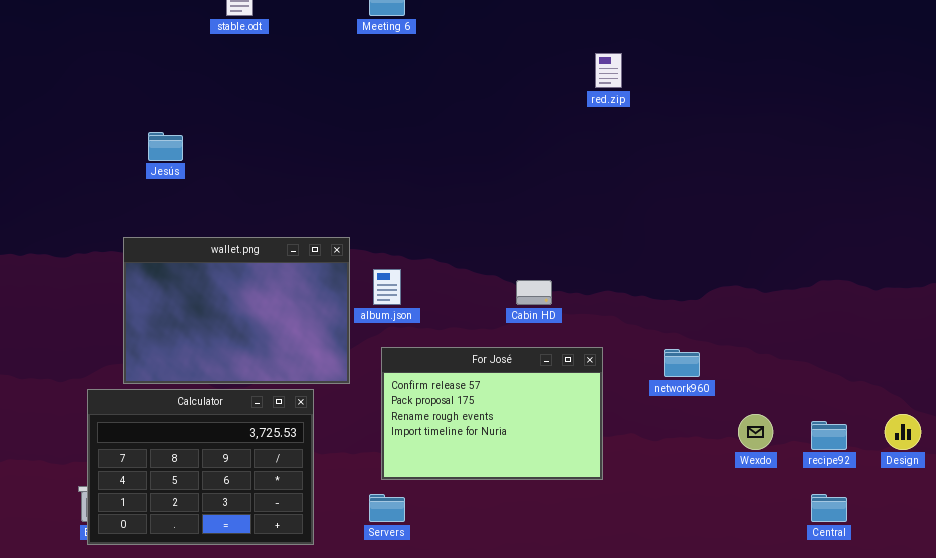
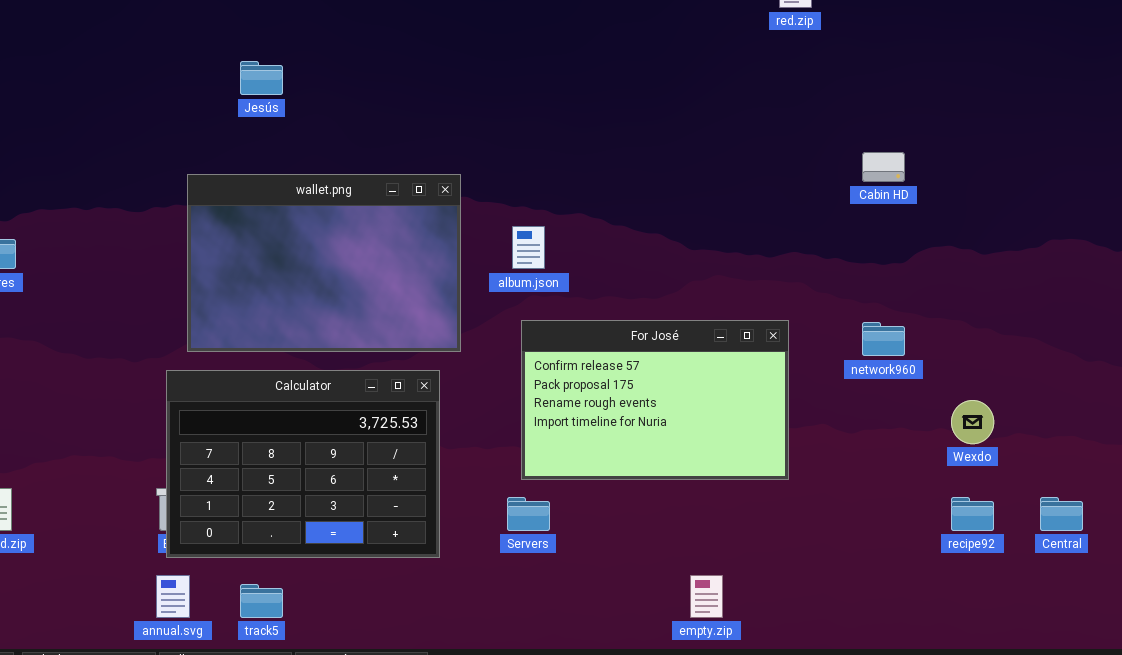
wallet.png: [123,237,350,384] -> [187,174,461,352], moved
Cabin HD: [516,280,552,305] -> [862,152,905,182], moved
recipe92: [811,421,847,450] -> [951,497,994,531], moved

